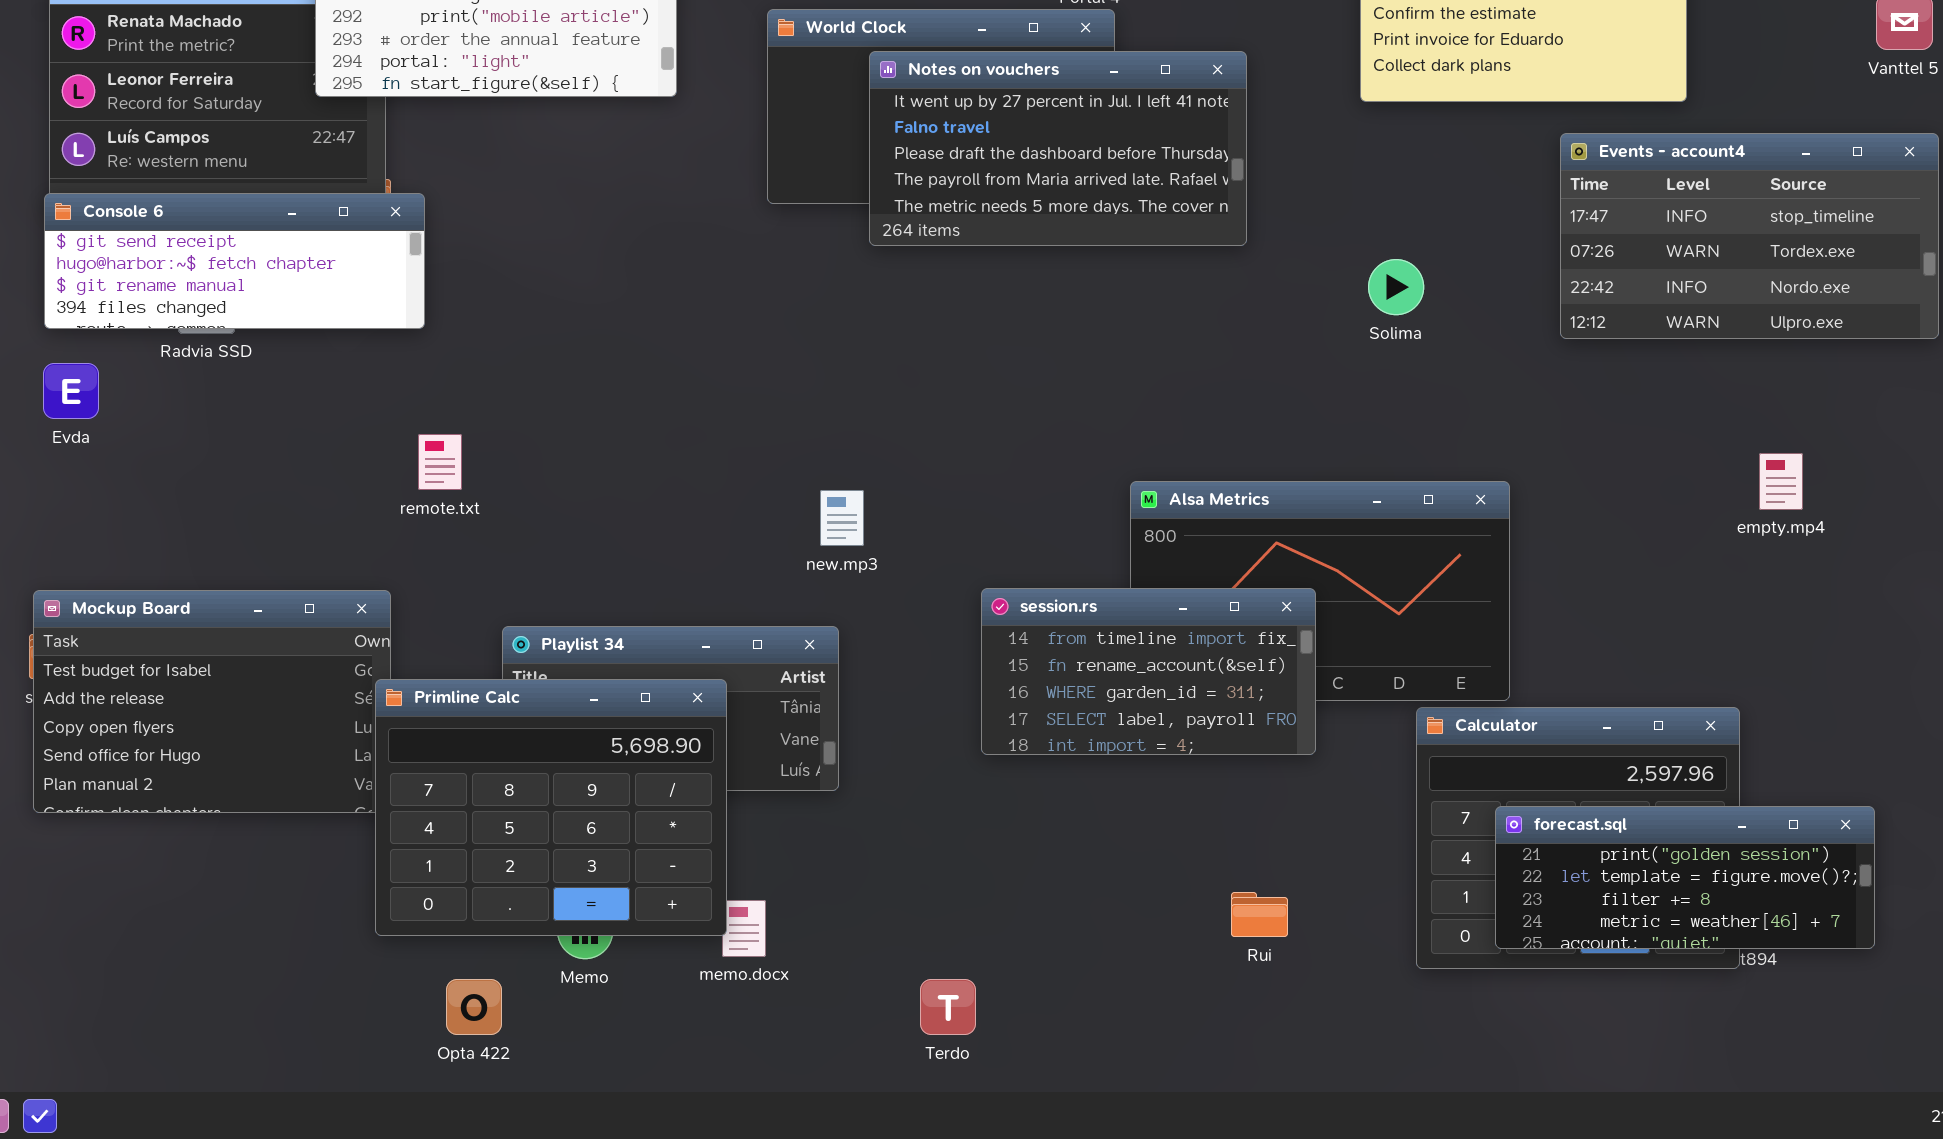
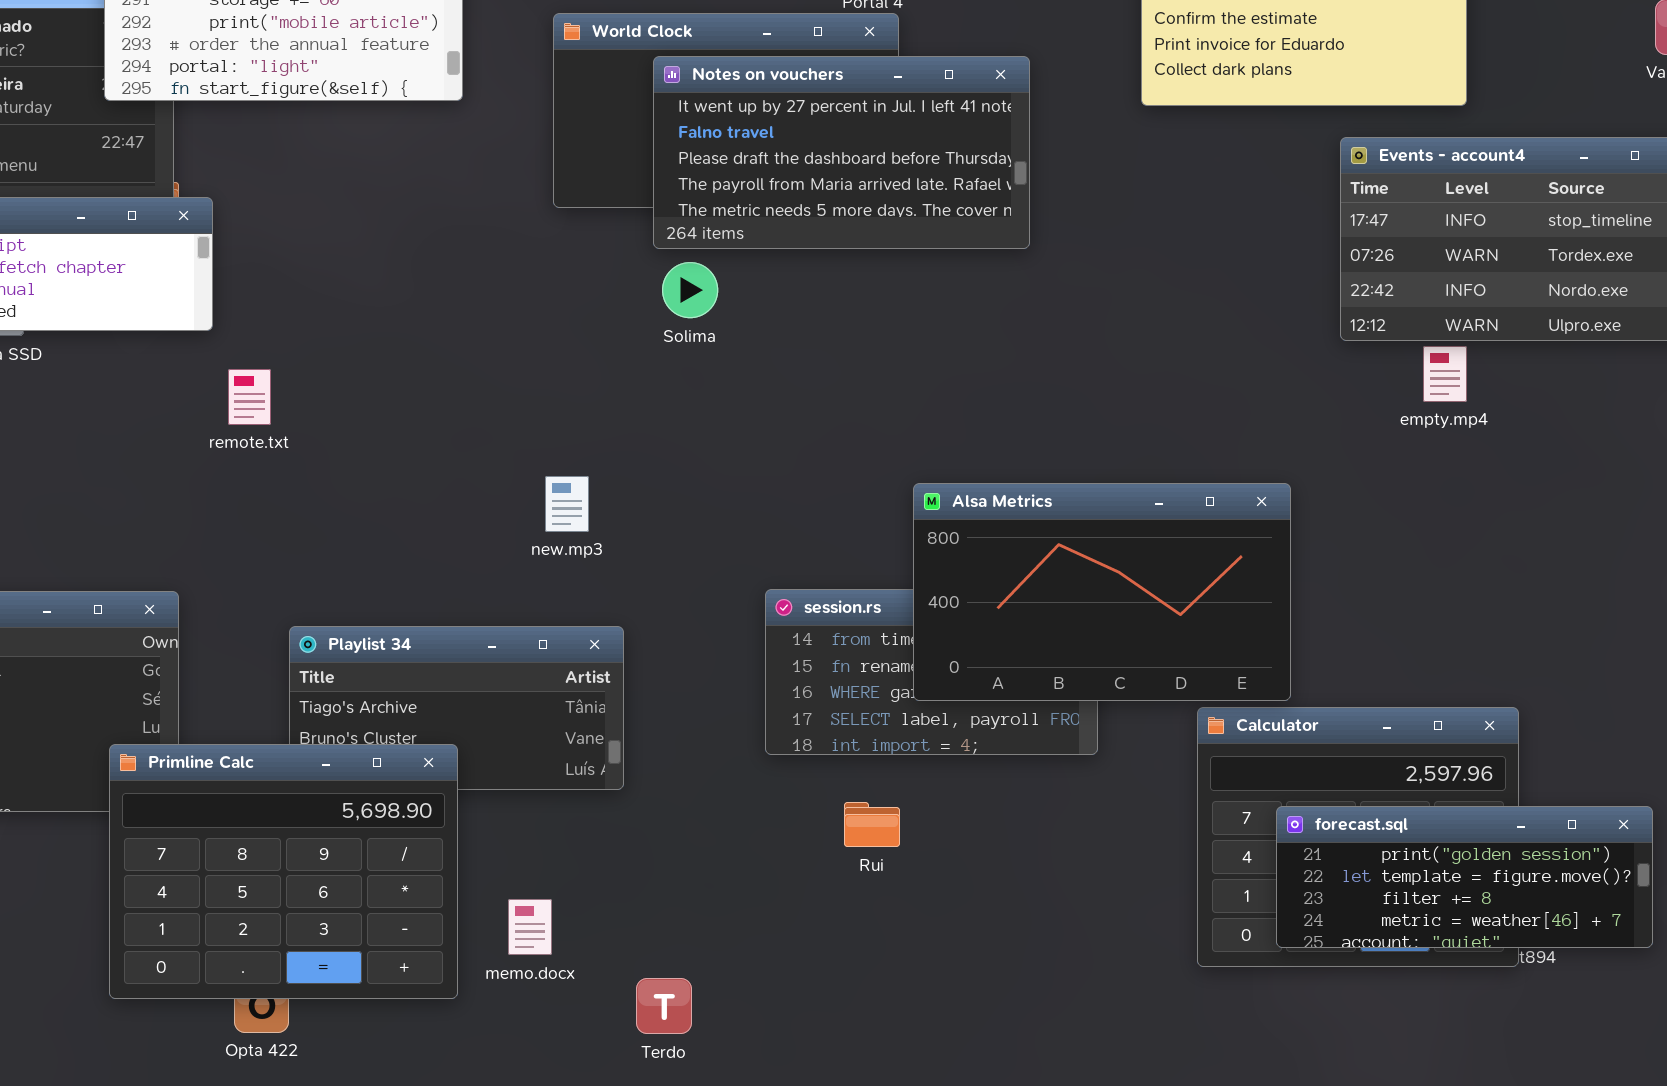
Solima: [1368,259,1424,315] -> [662,262,718,318], moved
remote.txt: [418,434,462,490] -> [228,369,271,425], moved
empty.mp4: [1759,453,1803,510] -> [1423,346,1467,402], moved
Alsa Metrics: [1130,481,1510,701] -> [913,483,1291,701], raised
new.mp3: [820,490,864,546] -> [545,476,589,532], moved
Primline Calc: [375,679,727,936] -> [109,744,458,999], moved
Rui: [1231,892,1288,937] -> [844,802,900,847], moved
Terdo: [920,979,976,1035] -> [636,978,692,1034], moved

